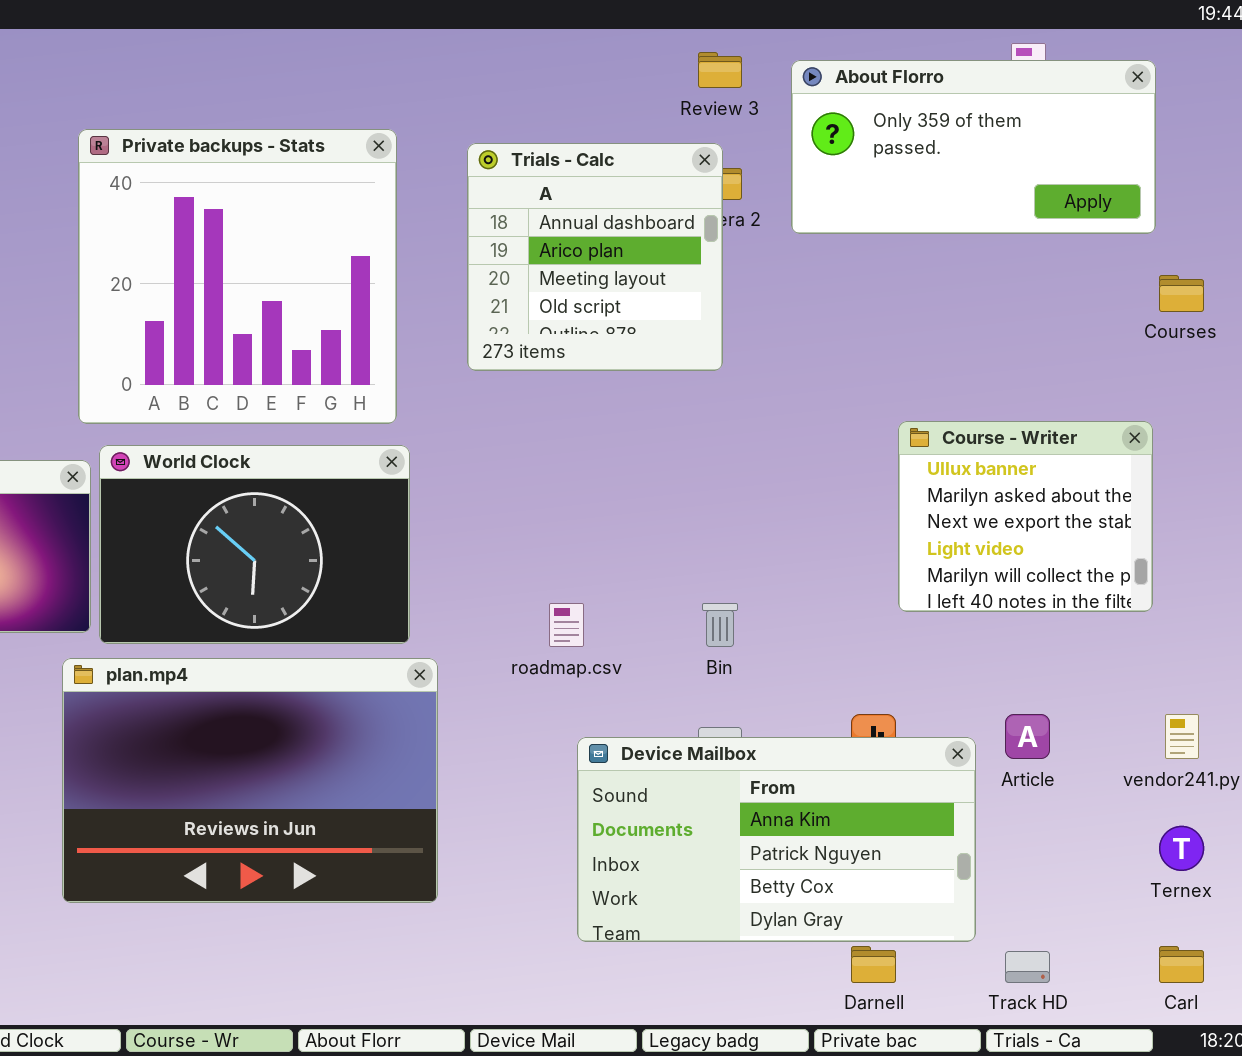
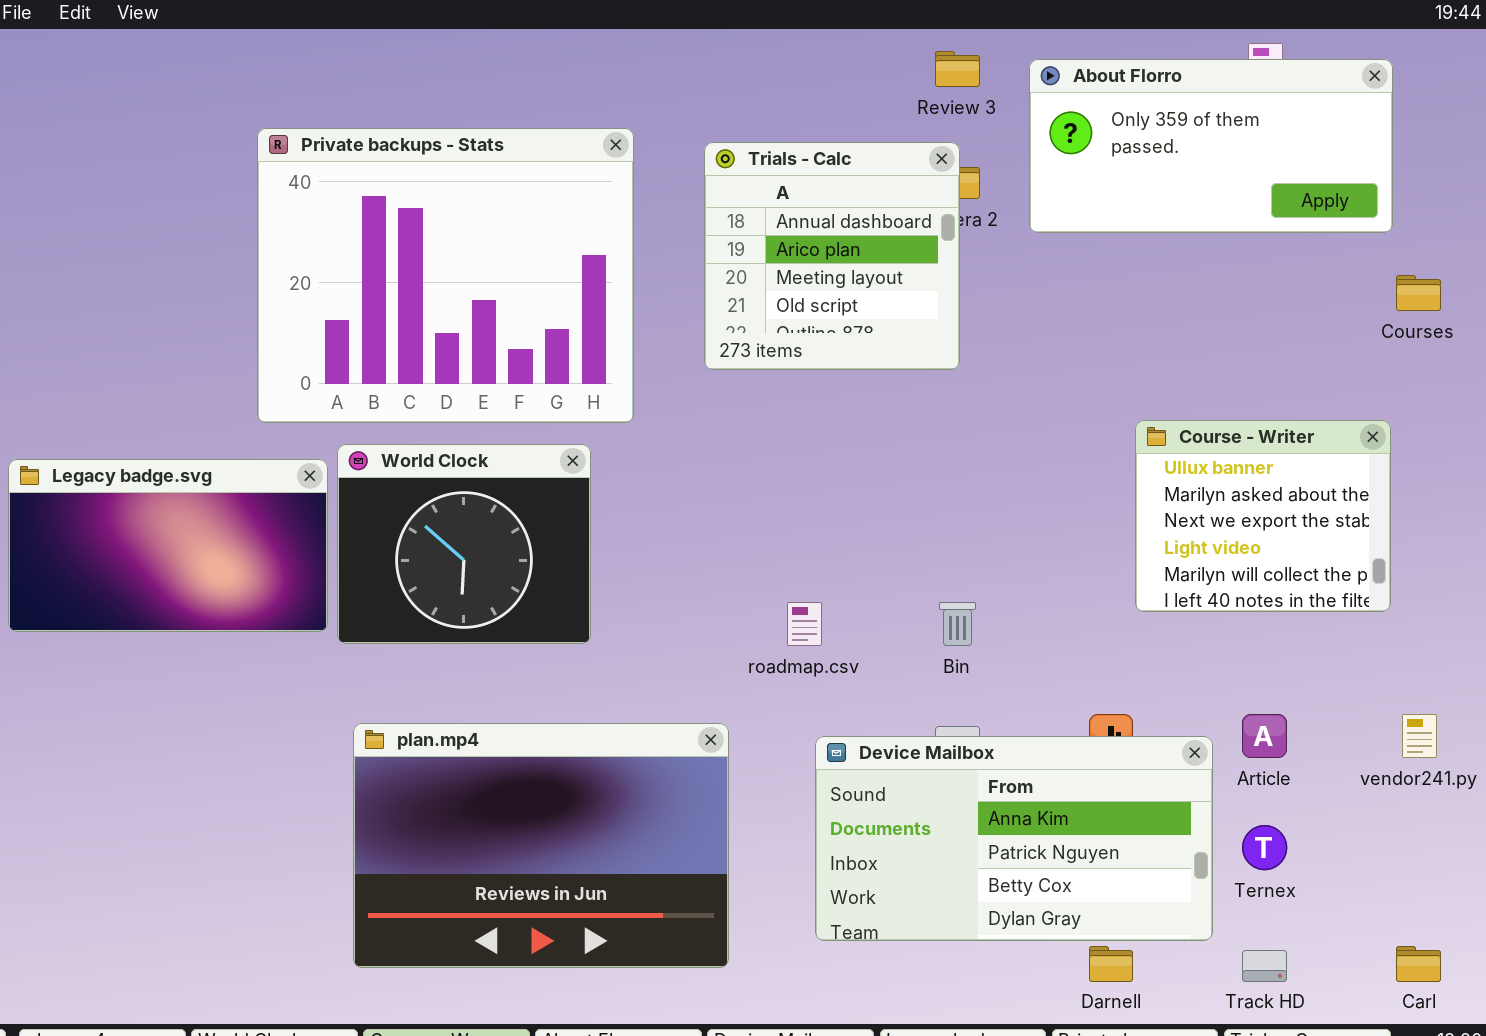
Private backups - Stats: [78,129,397,424] -> [257,128,634,423], resized
World Clock: [99,445,410,644] -> [337,444,591,644], resized
plan.mp4: [62,658,438,903] -> [353,723,729,968], moved
Ternex: [1159,826,1204,871] -> [1242,825,1287,870], moved

